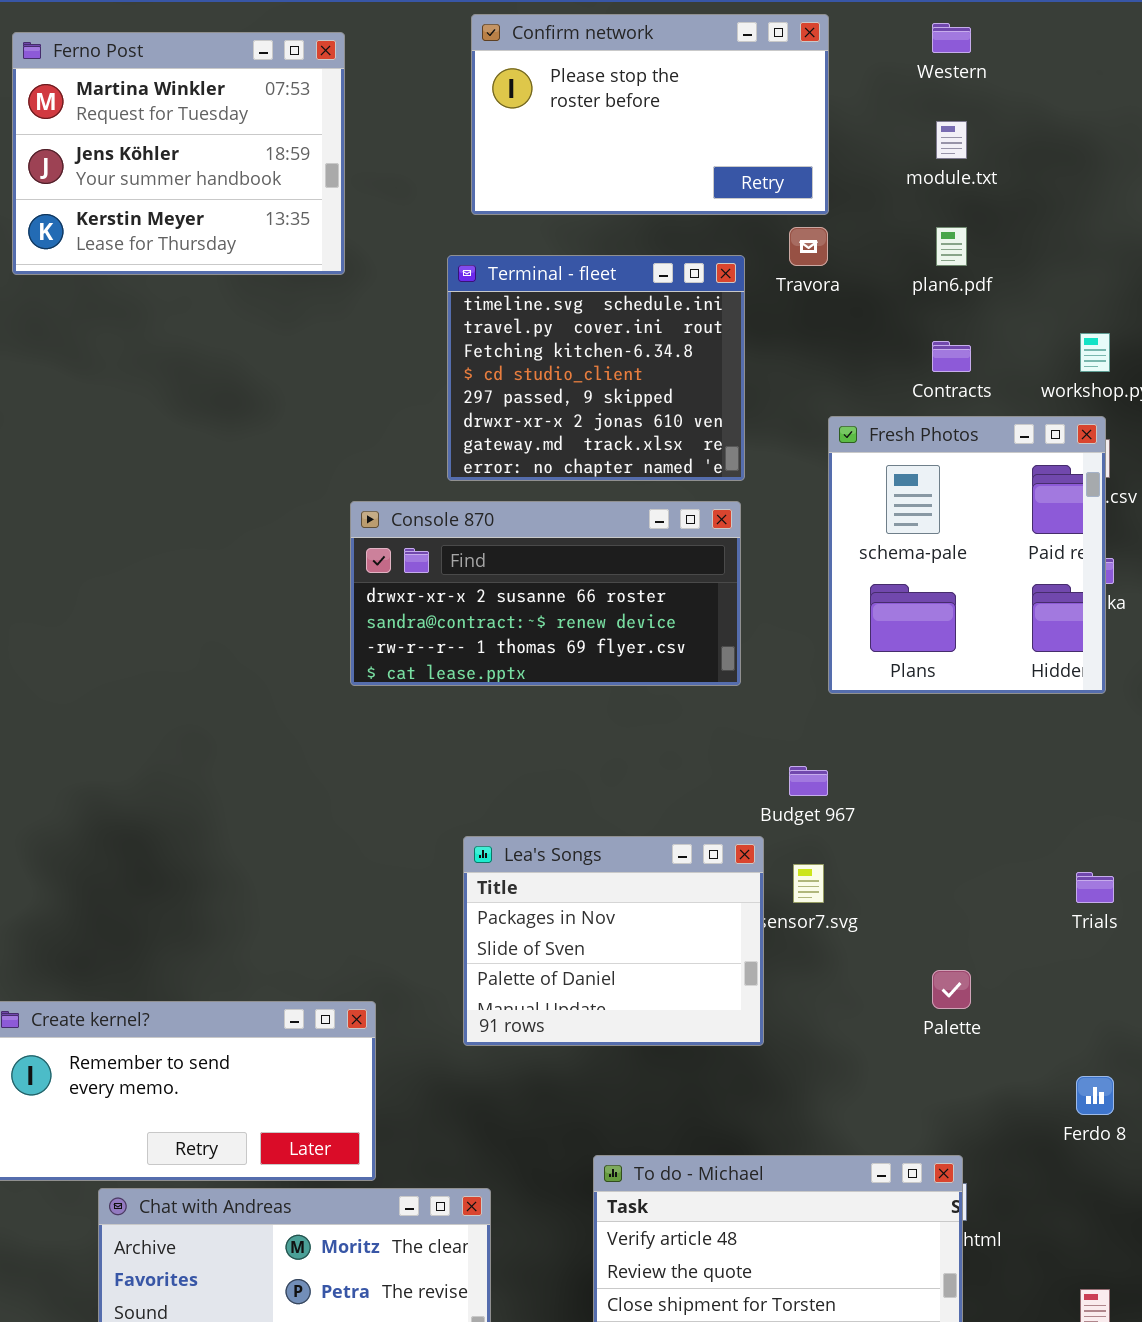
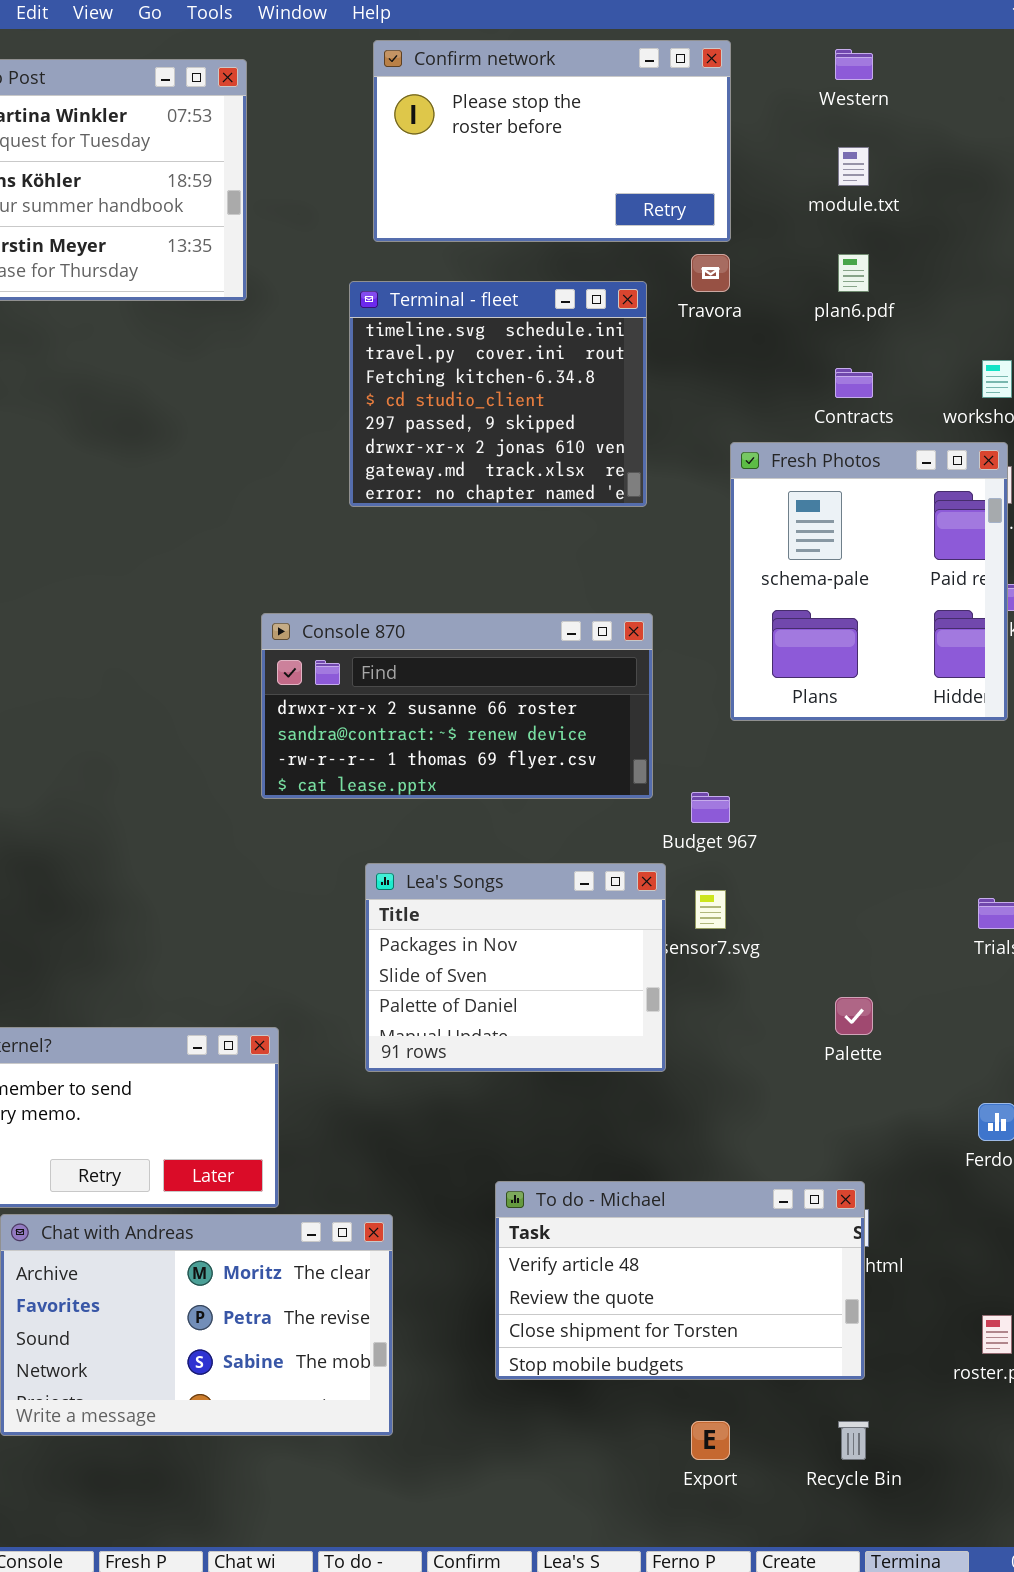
Console 870: [350,501,741,686] -> [261,613,653,799], moved

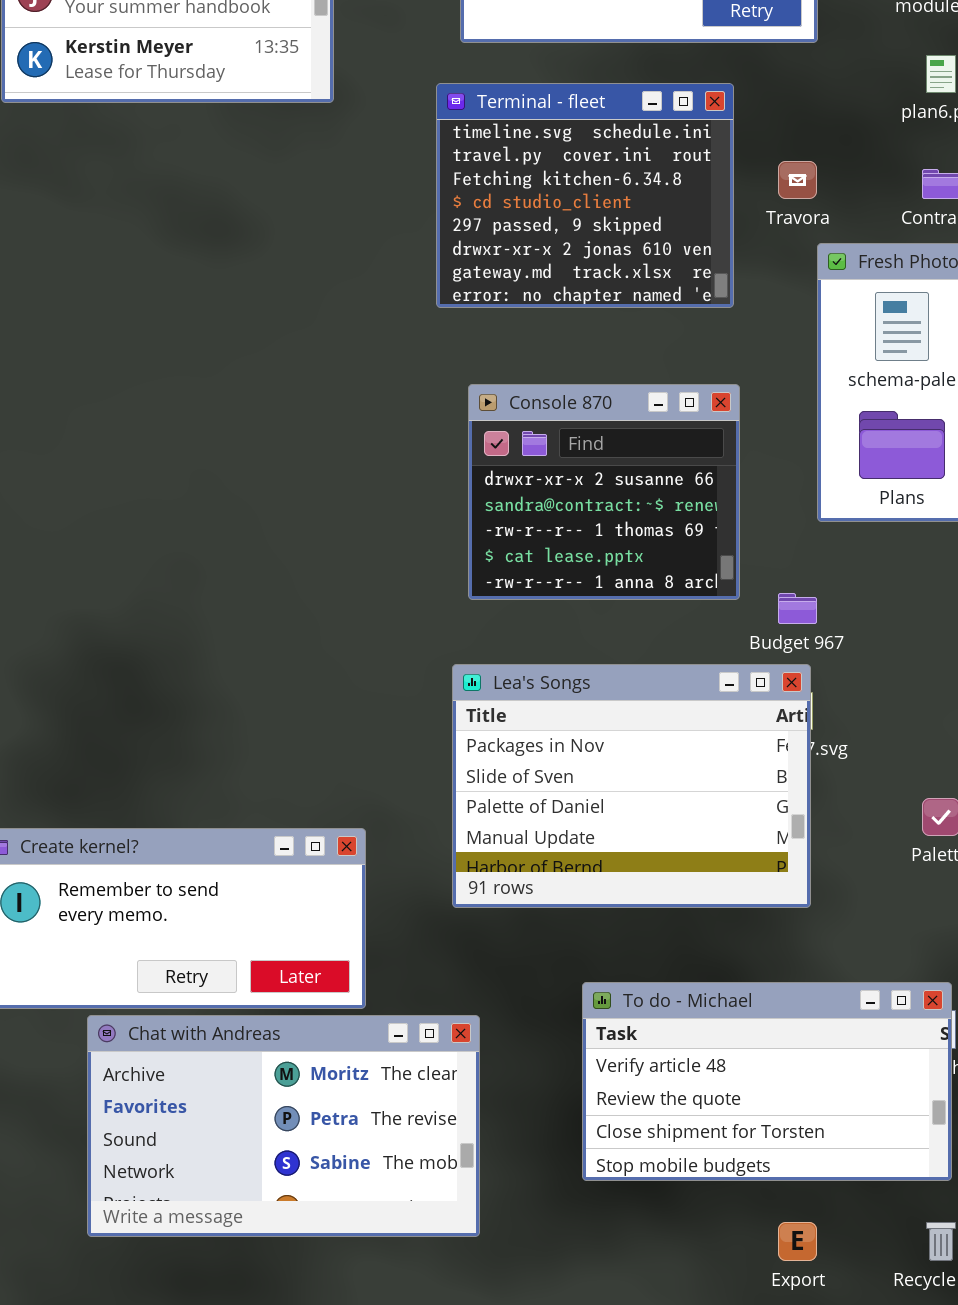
Travora: [691,254,730,292] -> [778,161,817,199], moved
Console 870: [261,613,653,799] -> [468,384,740,600], resized
Lea's Songs: [365,863,666,1072] -> [452,664,811,908], resized

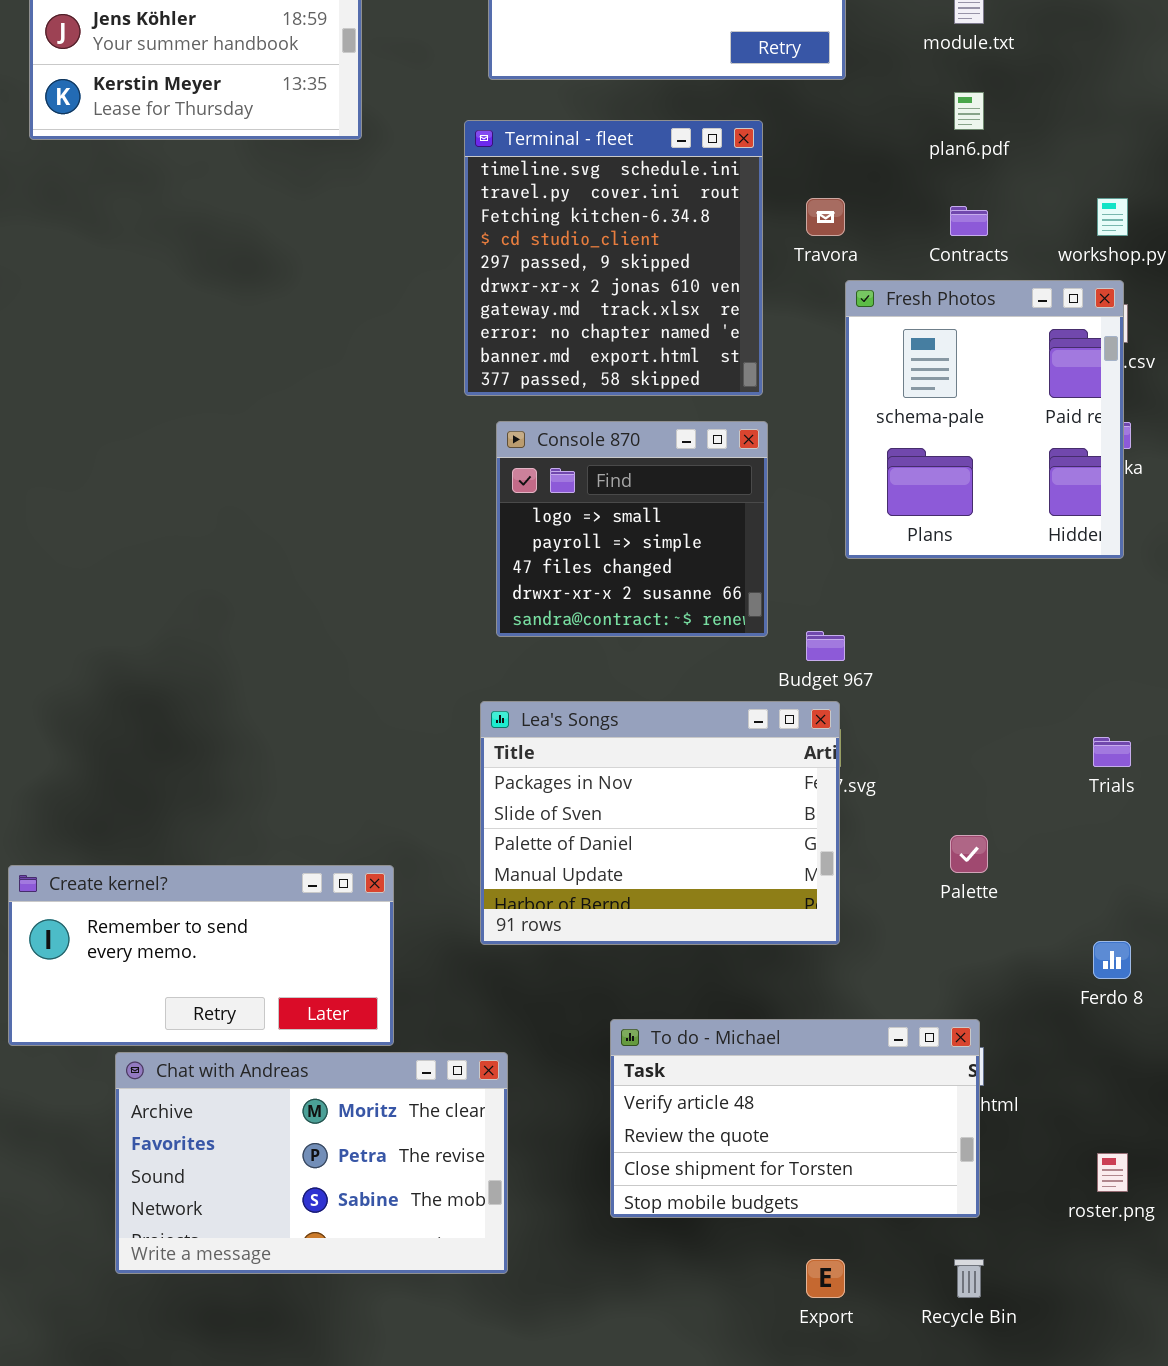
Terminal - fleet: [436,83,734,308] -> [464,120,763,396], resized
Console 870: [468,384,740,600] -> [496,421,768,637], scrolled up 3 rows

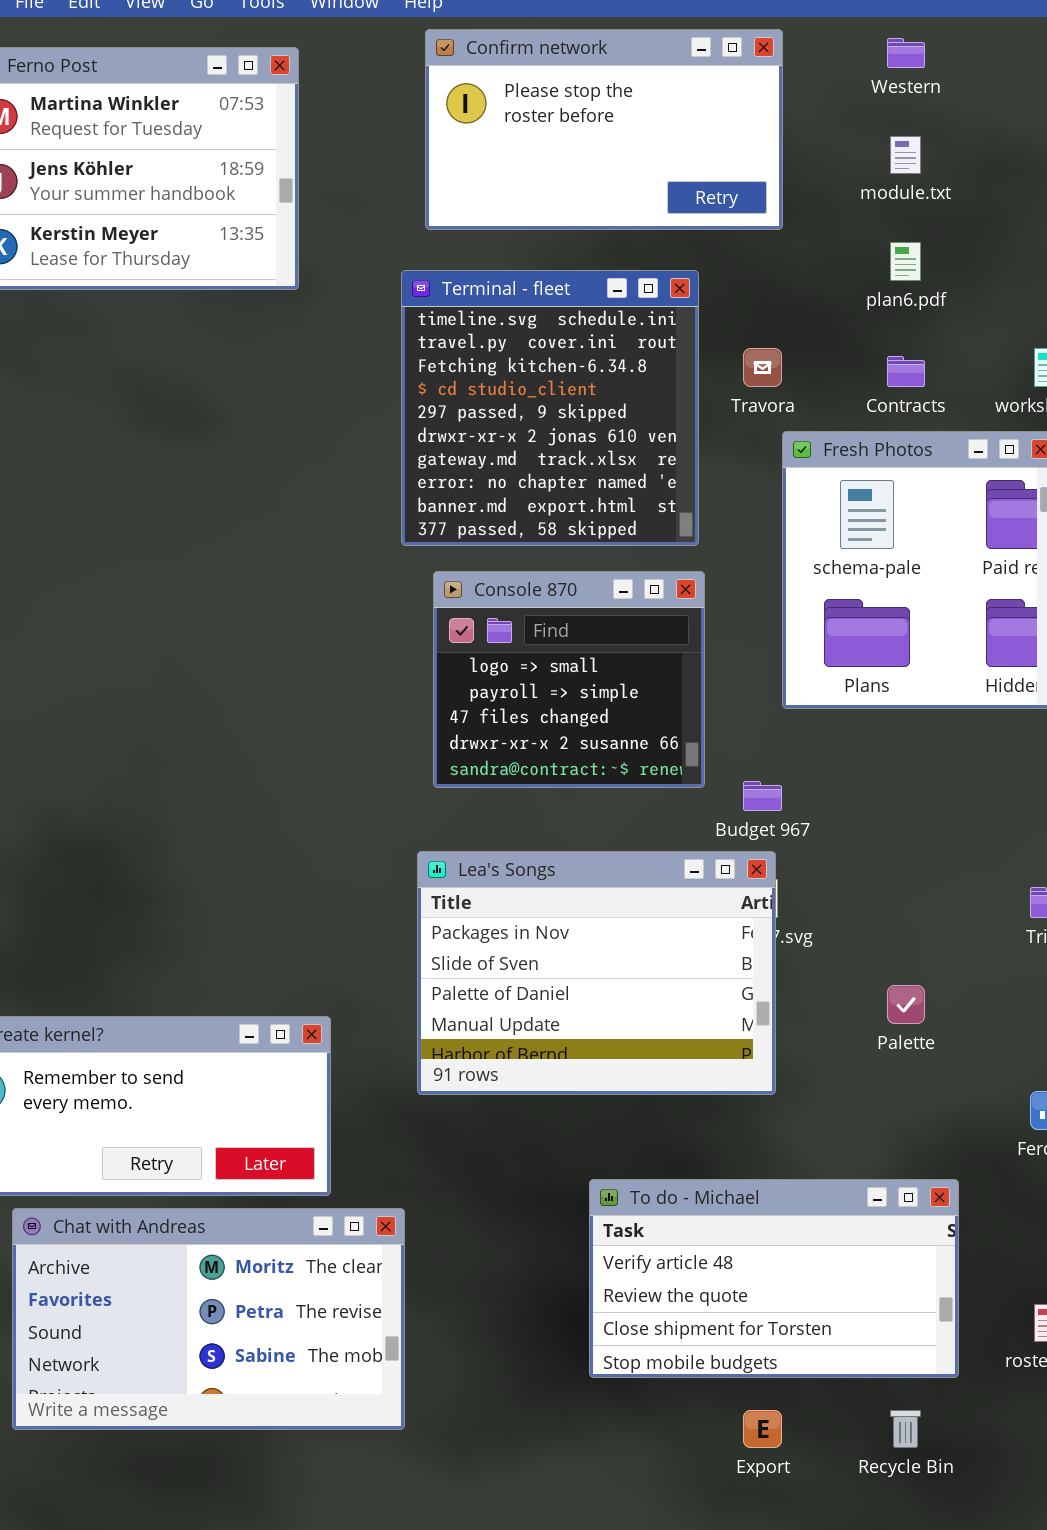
To do - Michael: [610,1019,980,1218] -> [589,1179,959,1378], moved
Chat with Andreas: [115,1052,508,1274] -> [12,1208,405,1430], moved

